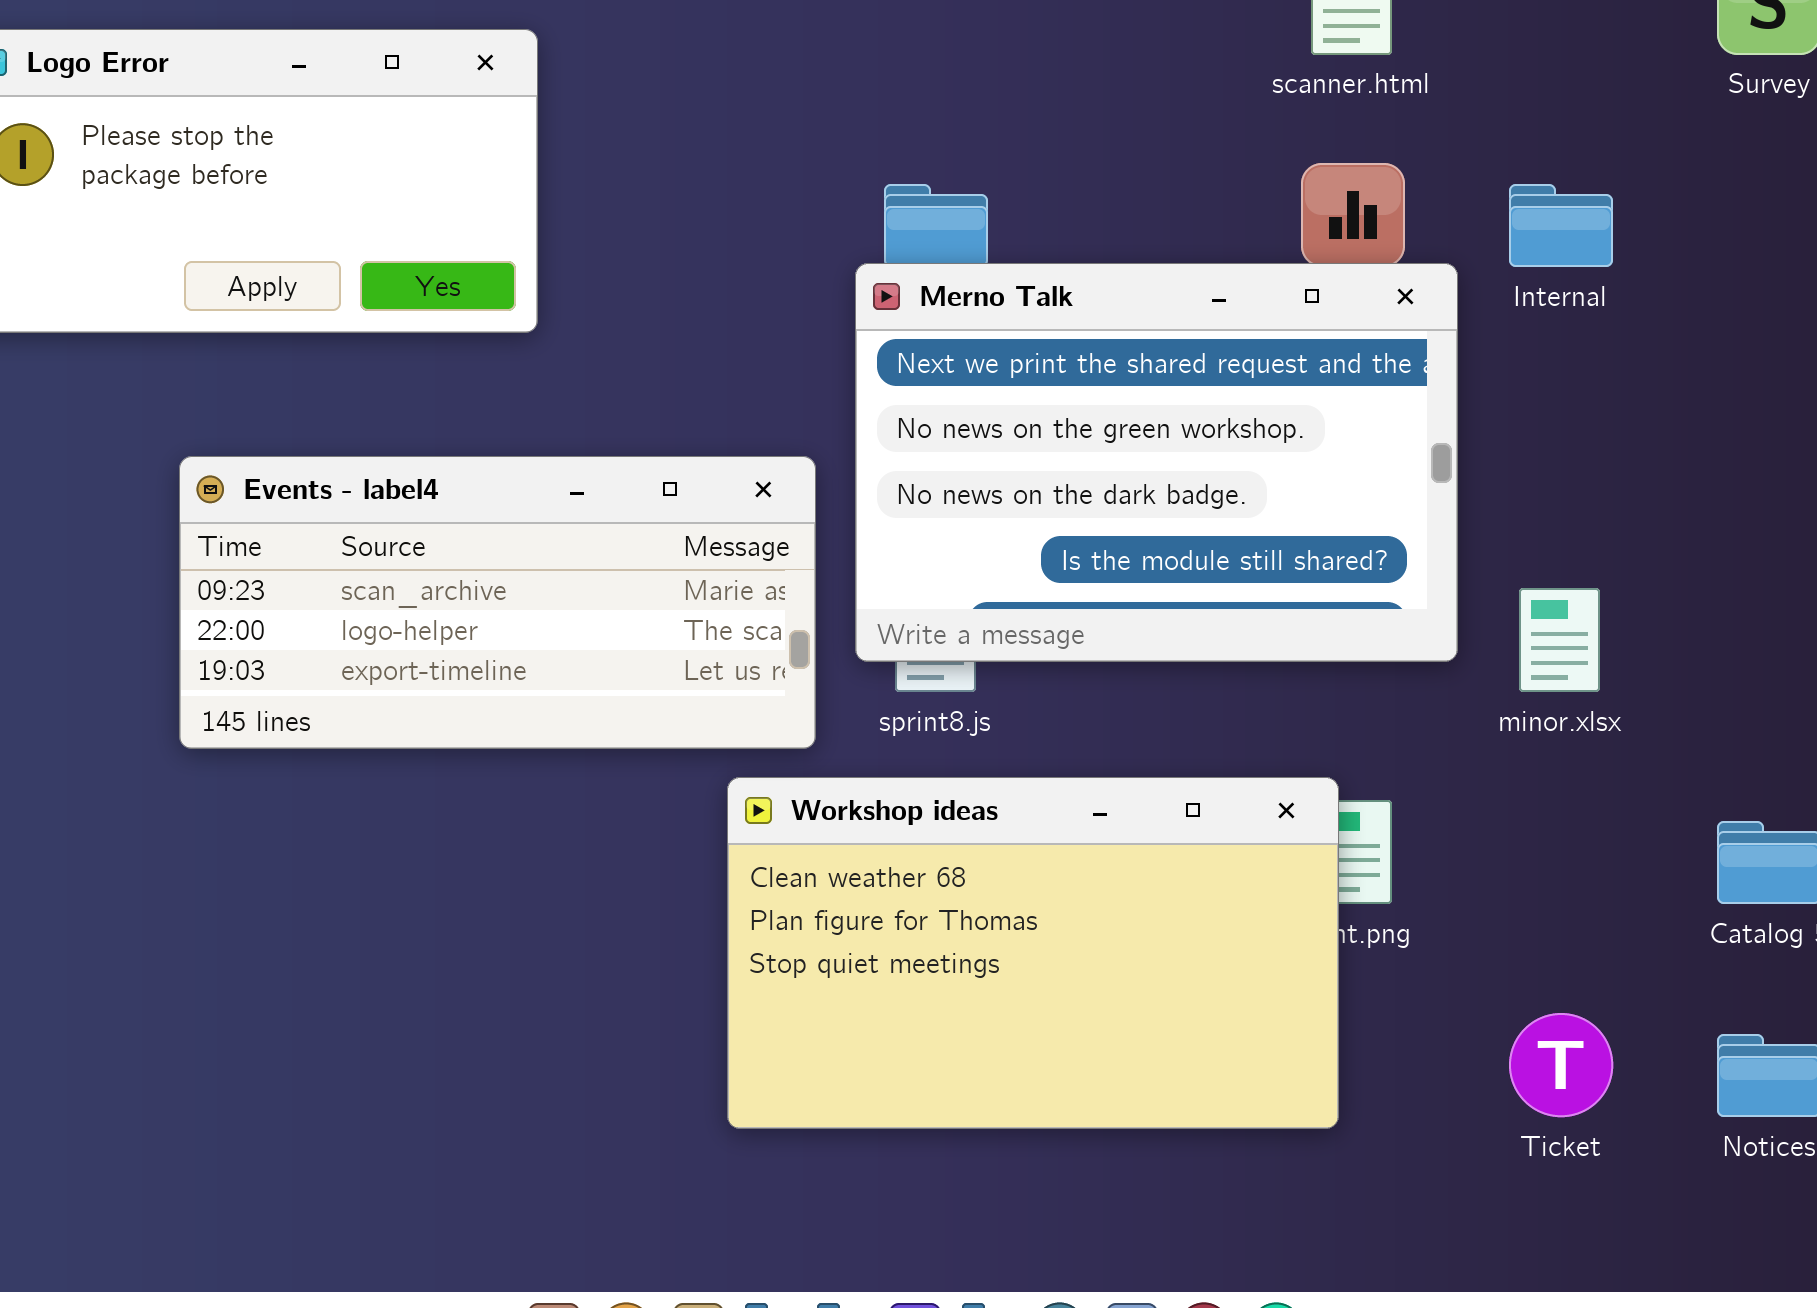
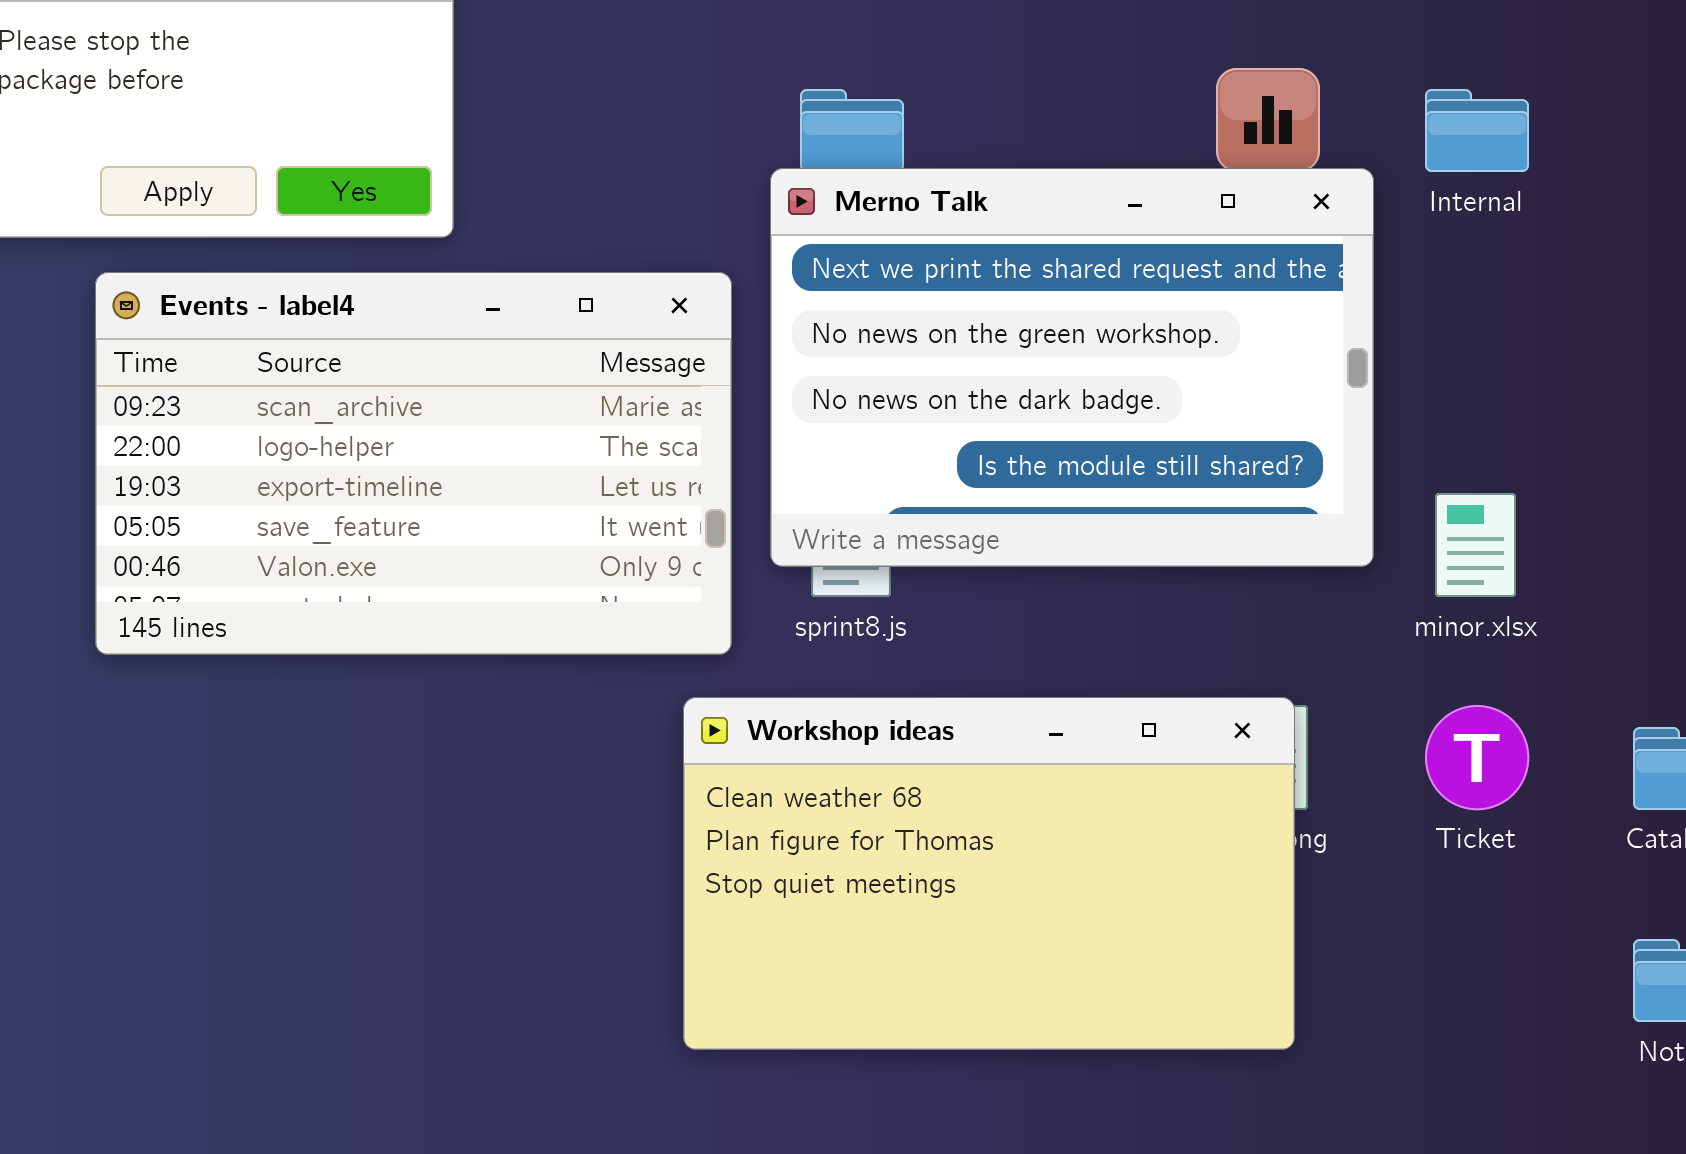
Events - label4: [179,456,816,749] -> [95,272,732,655], resized
Workshop ideas: [727,777,1339,1129] -> [683,697,1295,1050], moved
Ticket: [1509,1013,1613,1117] -> [1425,705,1529,810], moved

